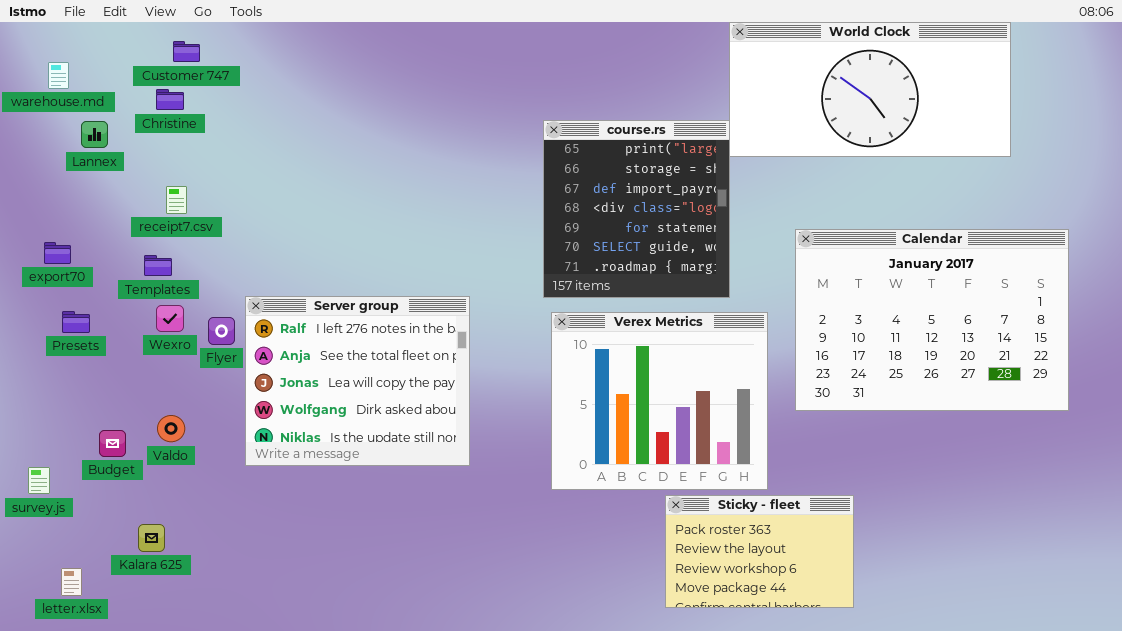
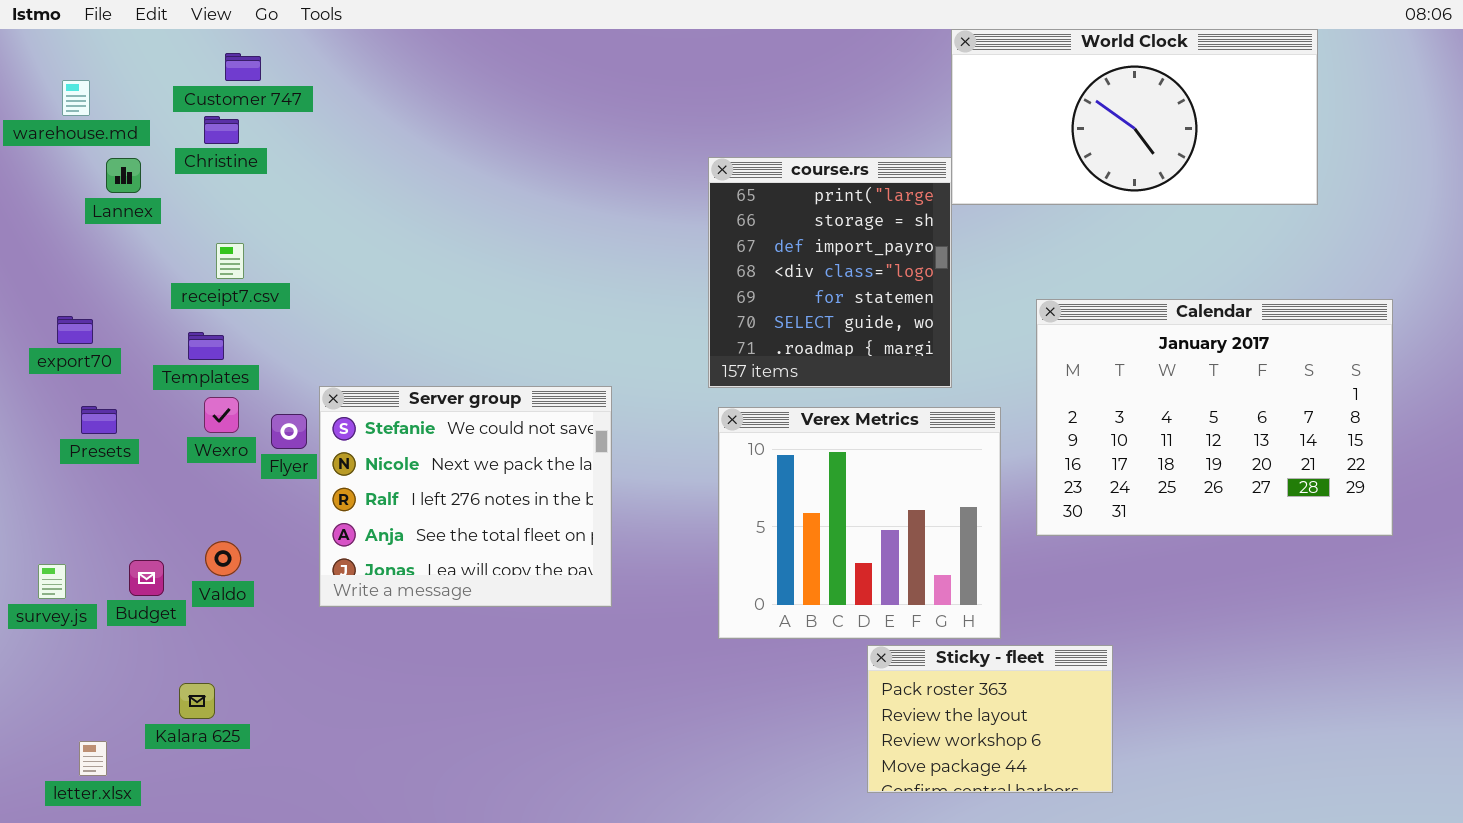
Server group: [245,296,470,466] -> [319,386,612,607], scrolled up 2 rows
survey.js: [28,467,50,494] -> [38,564,66,599], moved

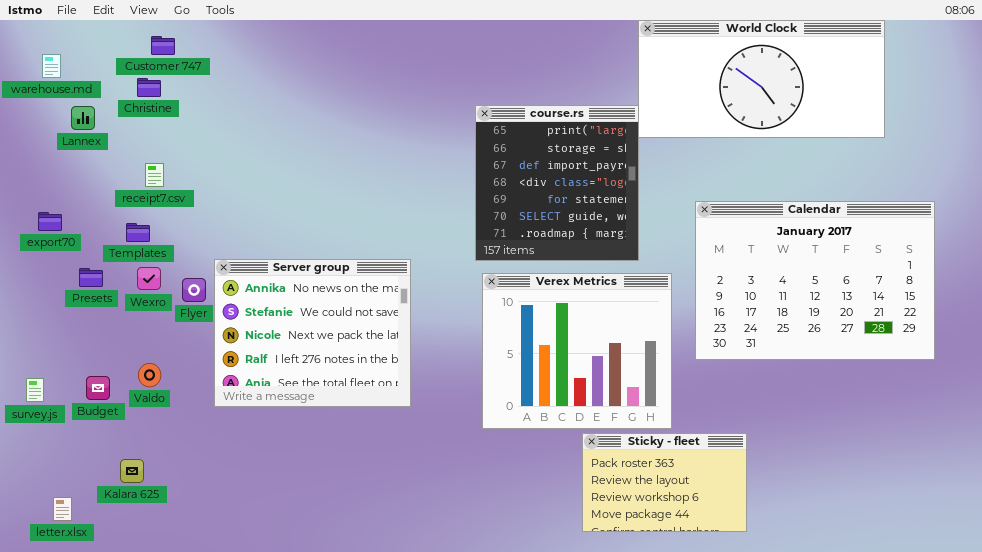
Server group: [319,386,612,607] -> [214,259,411,407], scrolled up 1 row
Presets: [81,406,117,434] -> [79,268,103,287], moved

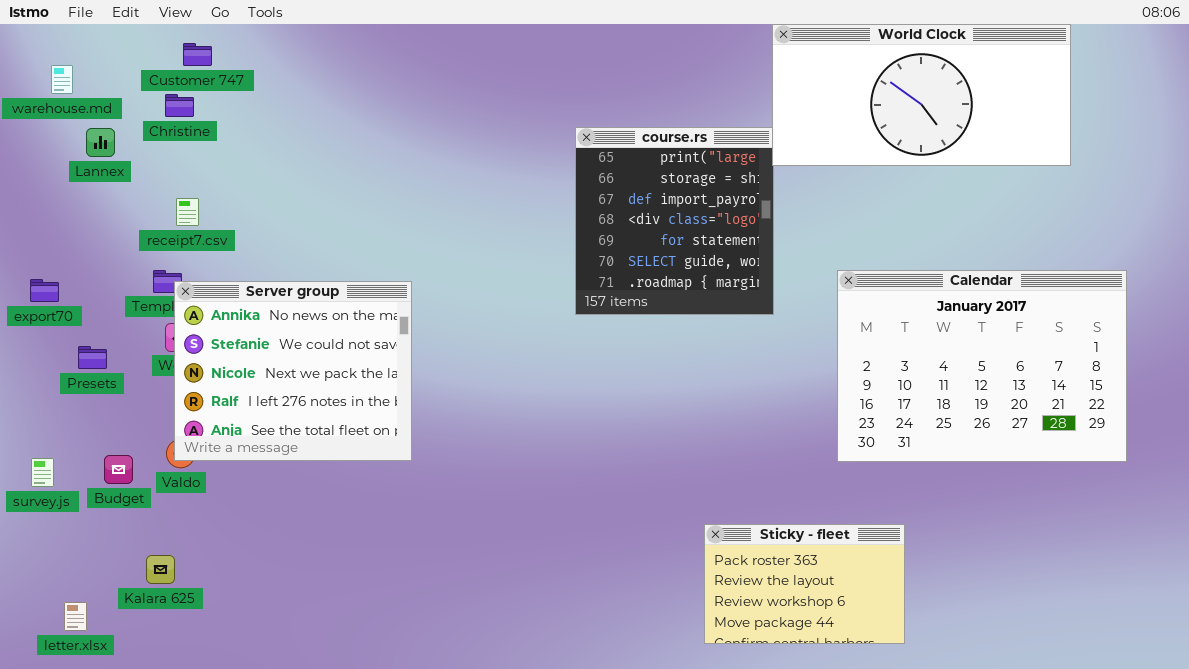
Calendar: [695,201,935,360] -> [837,270,1127,462], moved
export70: [38,212,62,231] -> [30,279,59,302], moved
Server group: [214,259,411,407] -> [174,281,412,461], moved
Presets: [79,268,103,287] -> [78,346,107,369], moved
Verex Metrics: [482,273,672,429] -> none, closed

